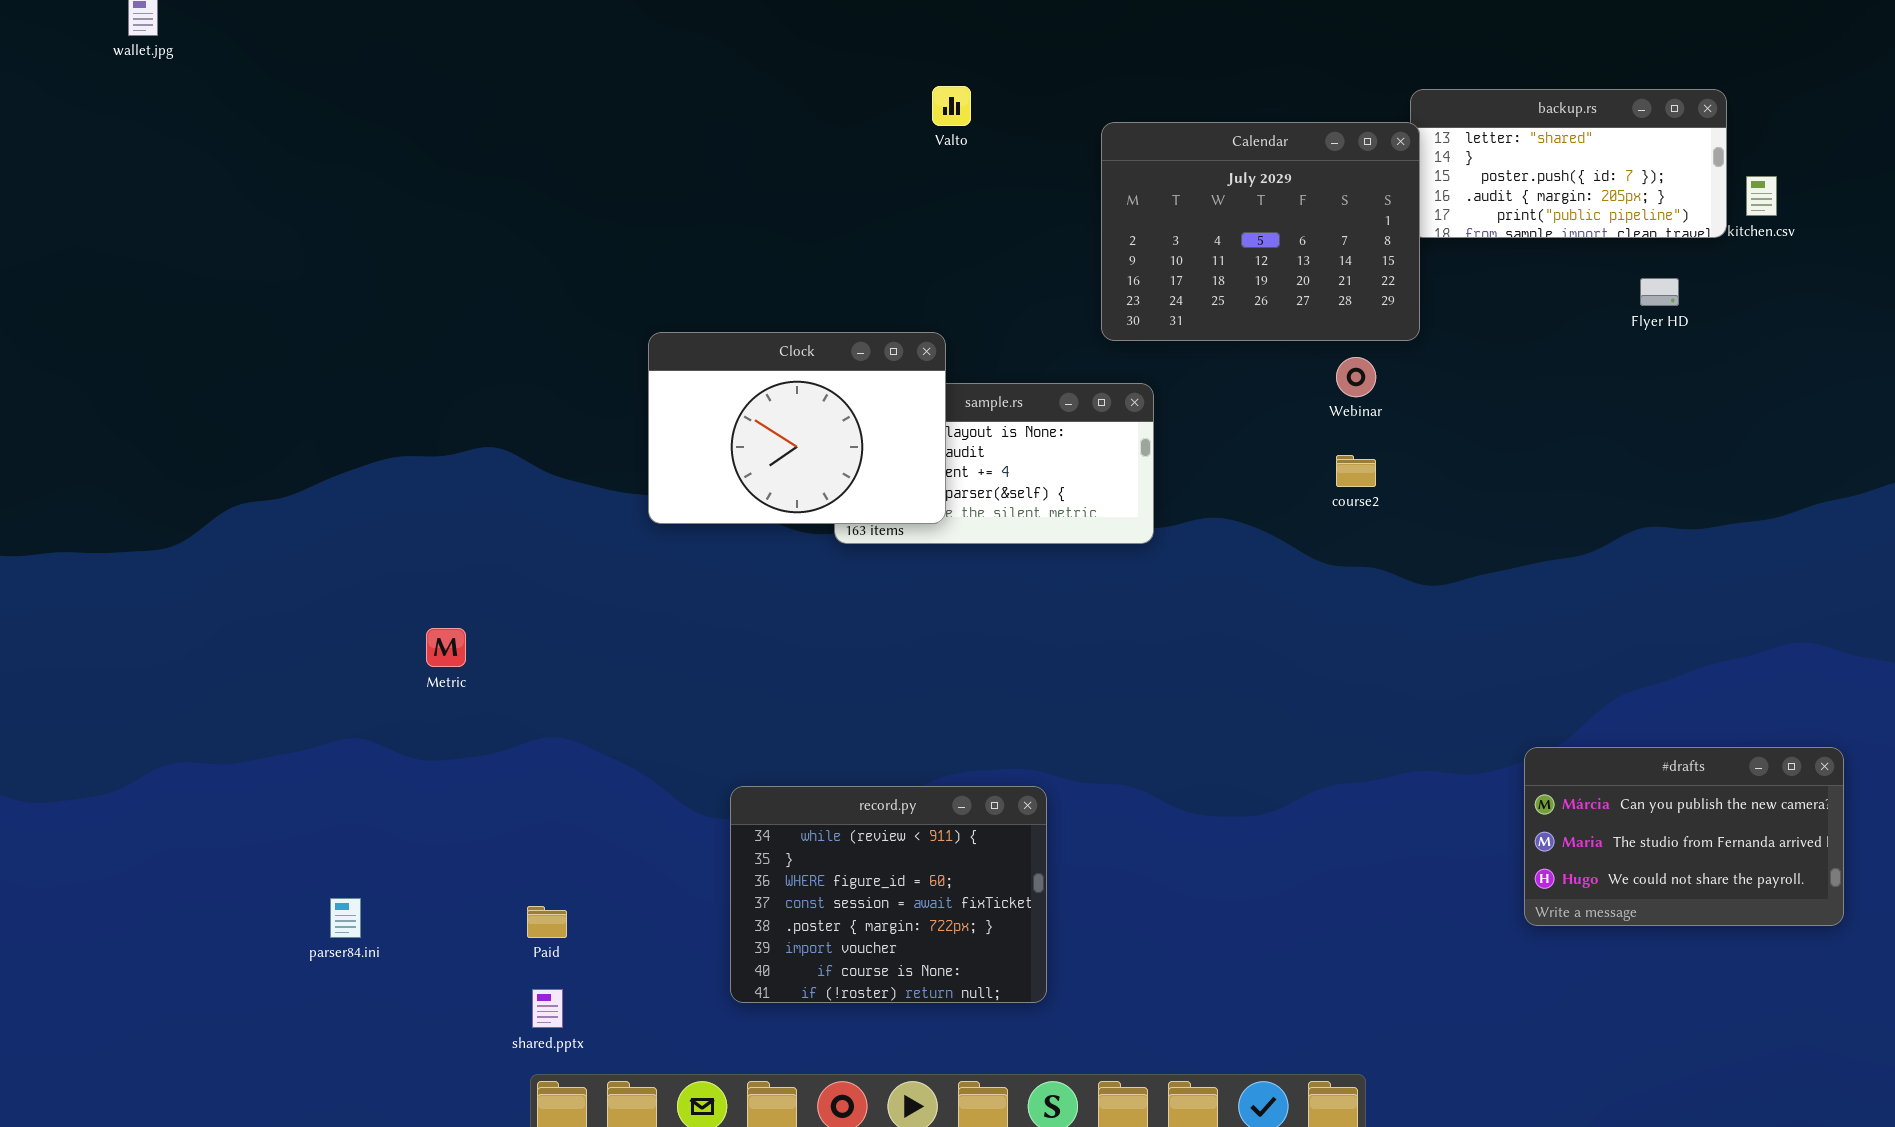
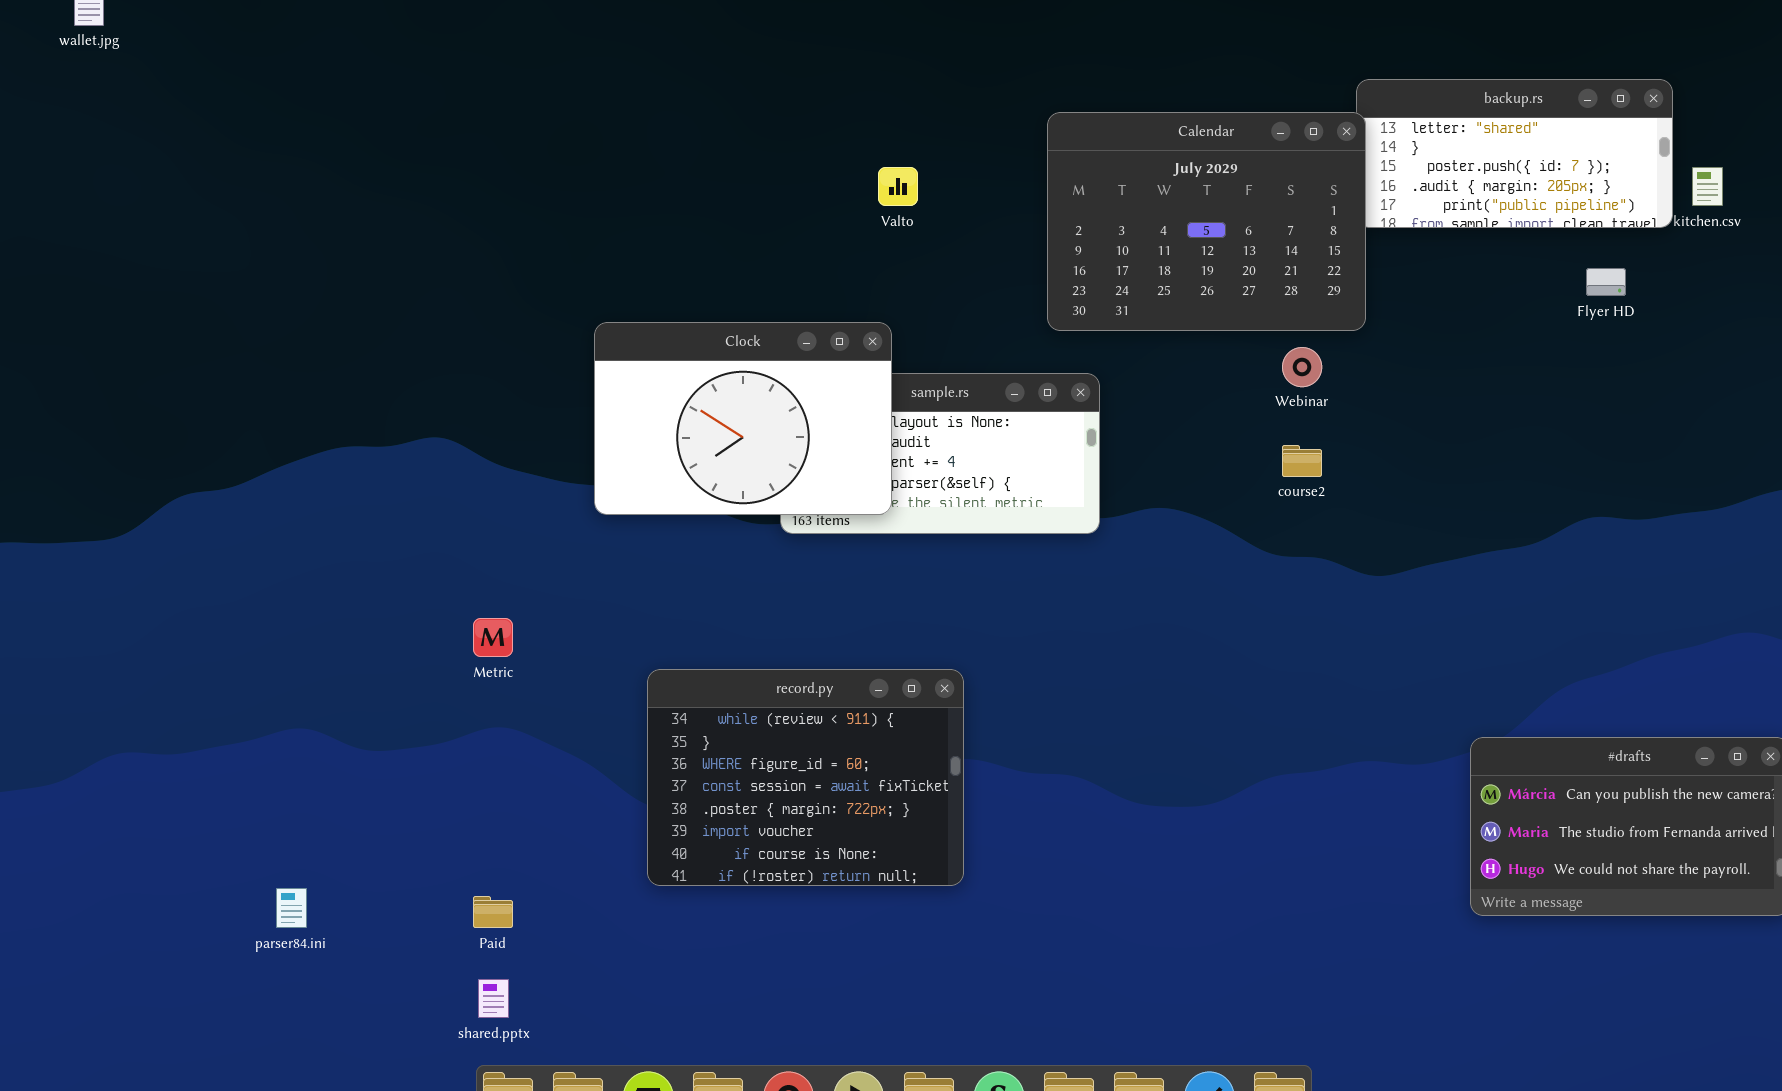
Valto: [932,86,971,126] -> [878,167,918,206], moved
Metric: [426,628,466,667] -> [473,618,513,657], moved
record.py: [730,786,1047,1003] -> [647,669,964,886], moved

